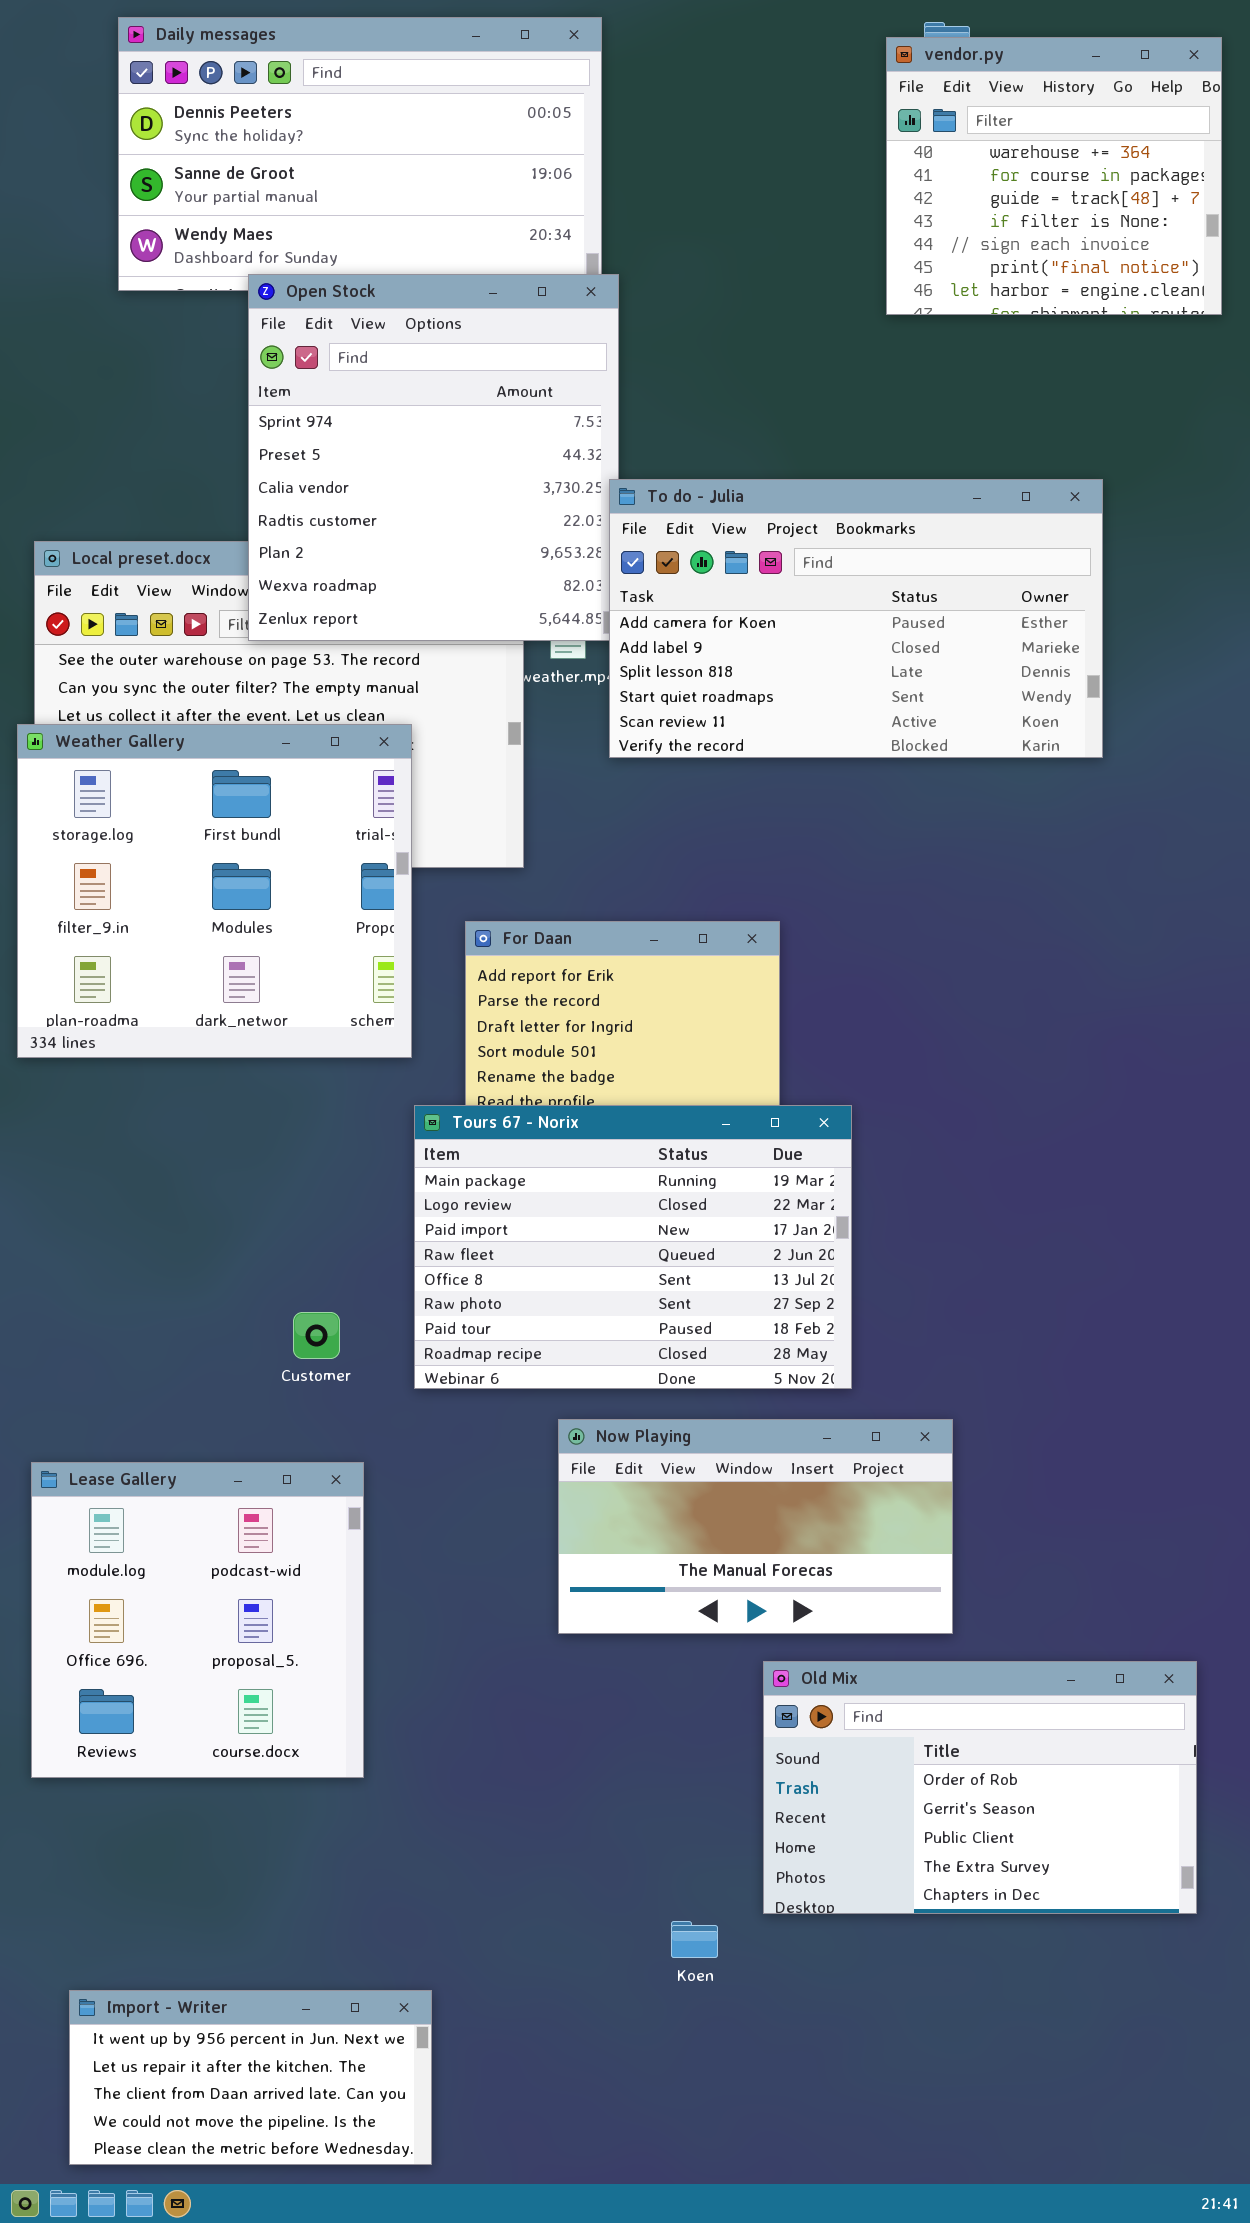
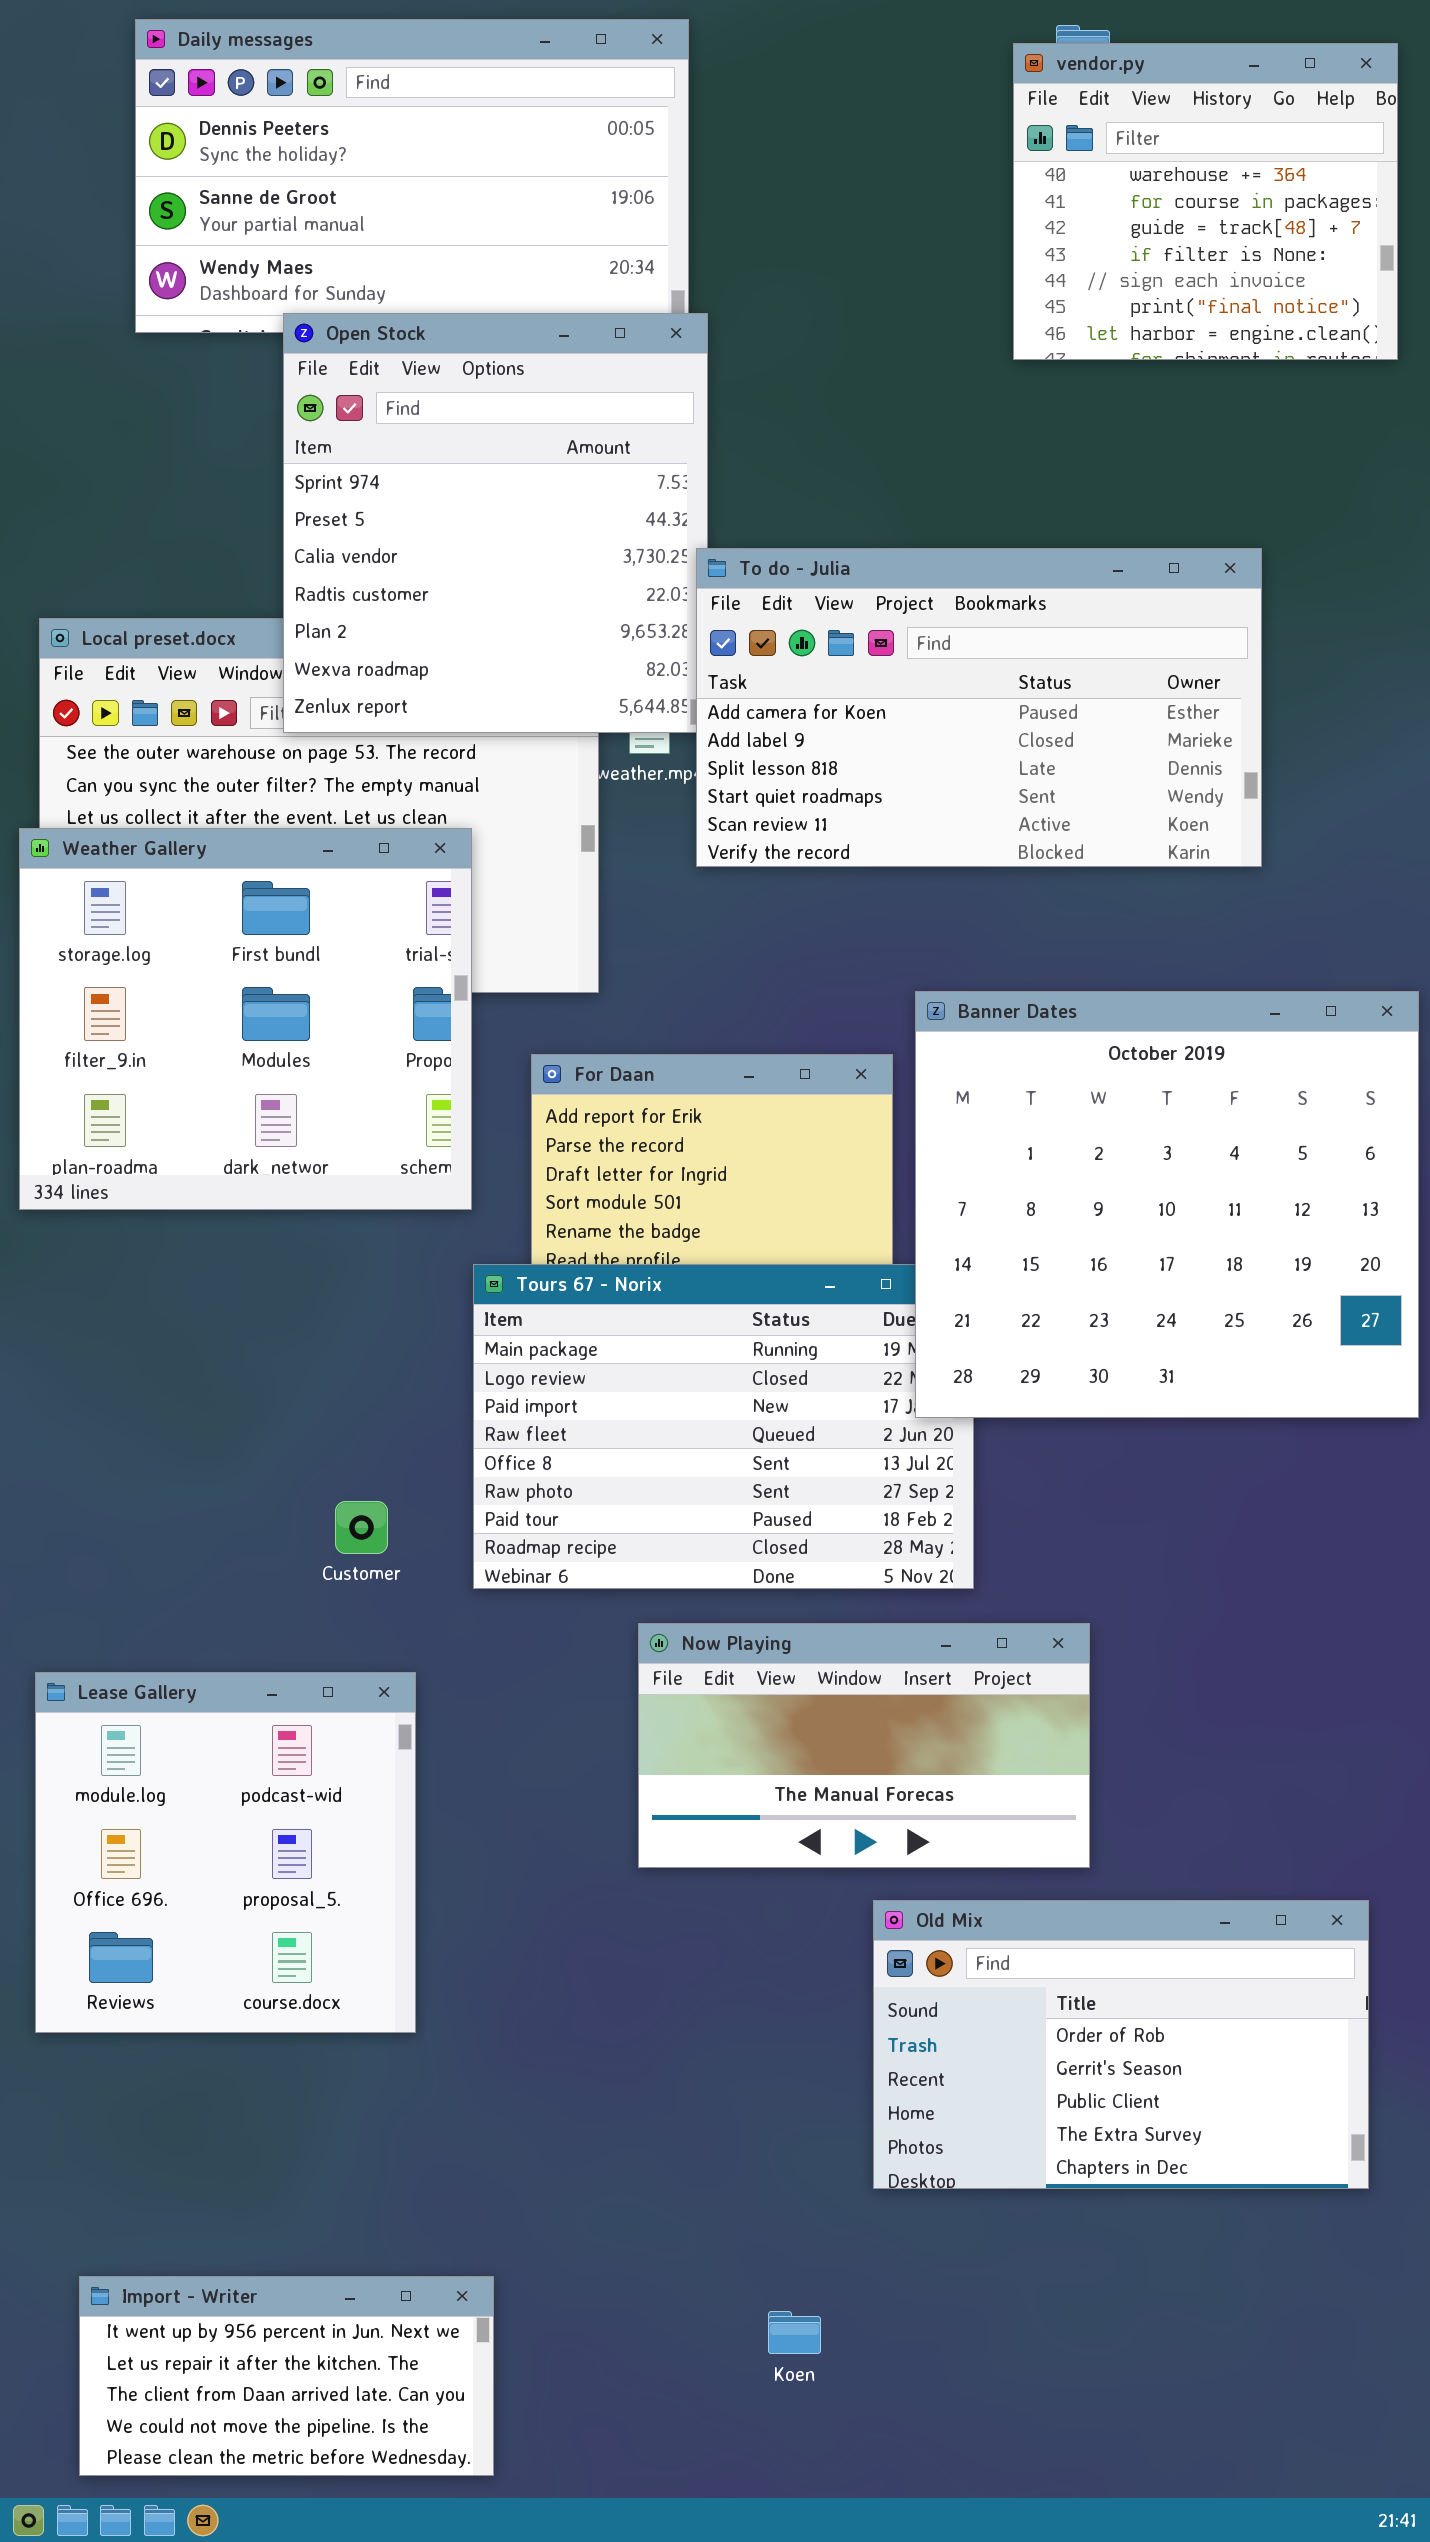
Banner Dates: none -> [915,991,1419,1418], opened
Koen: [671,1921,718,1958] -> [768,2311,821,2354], moved

